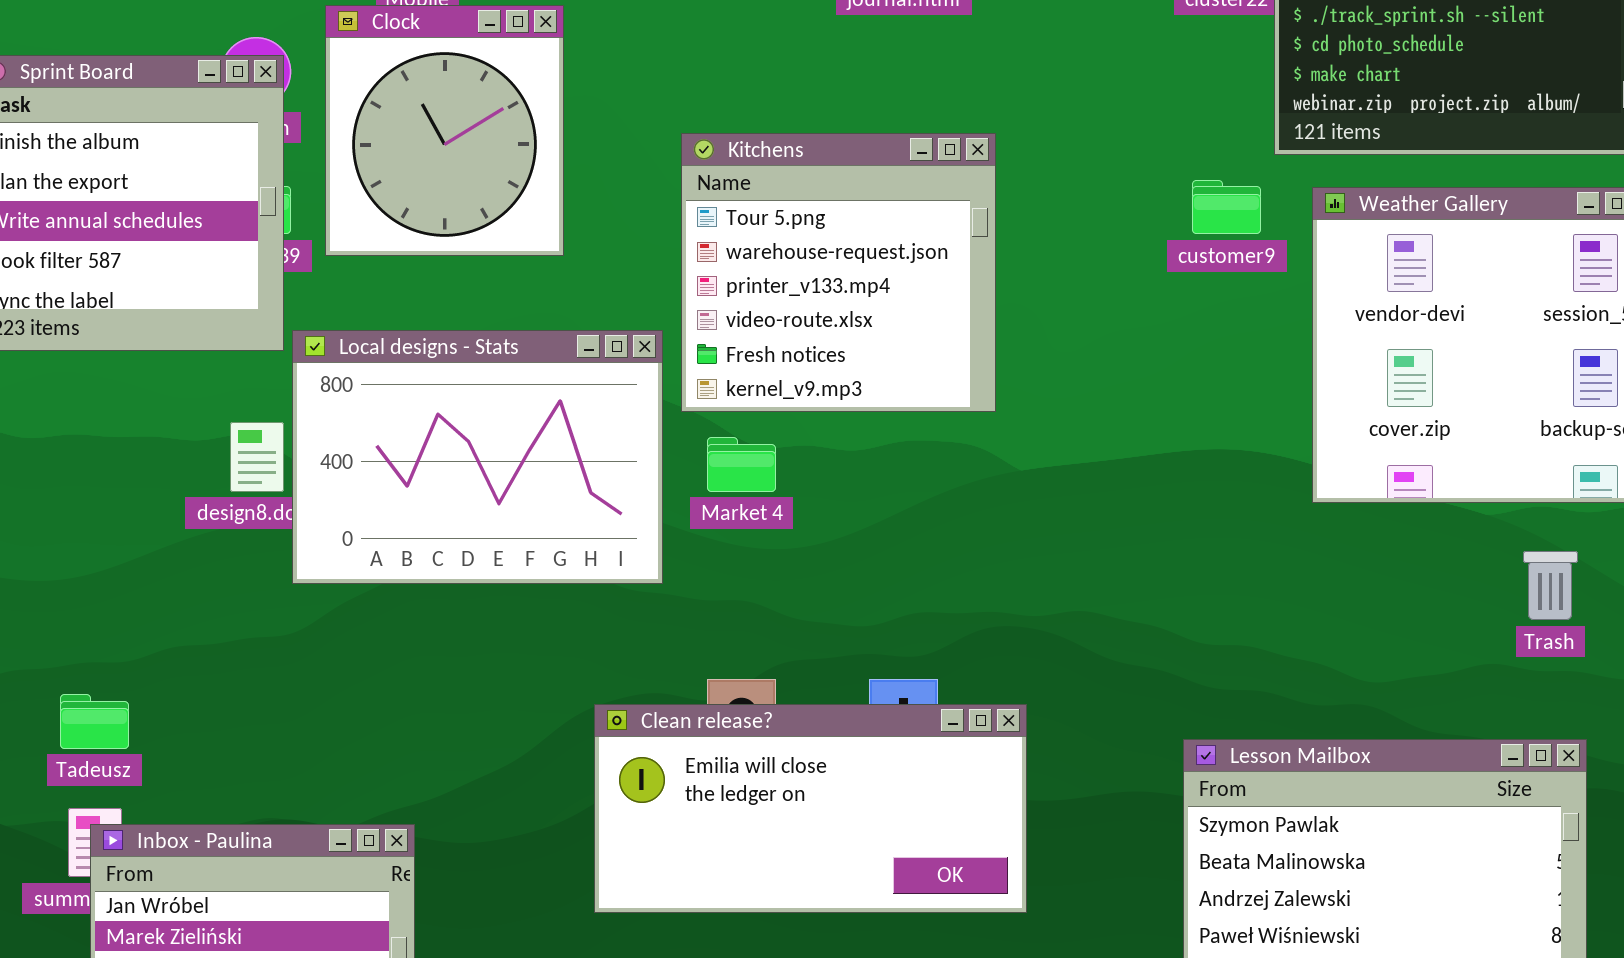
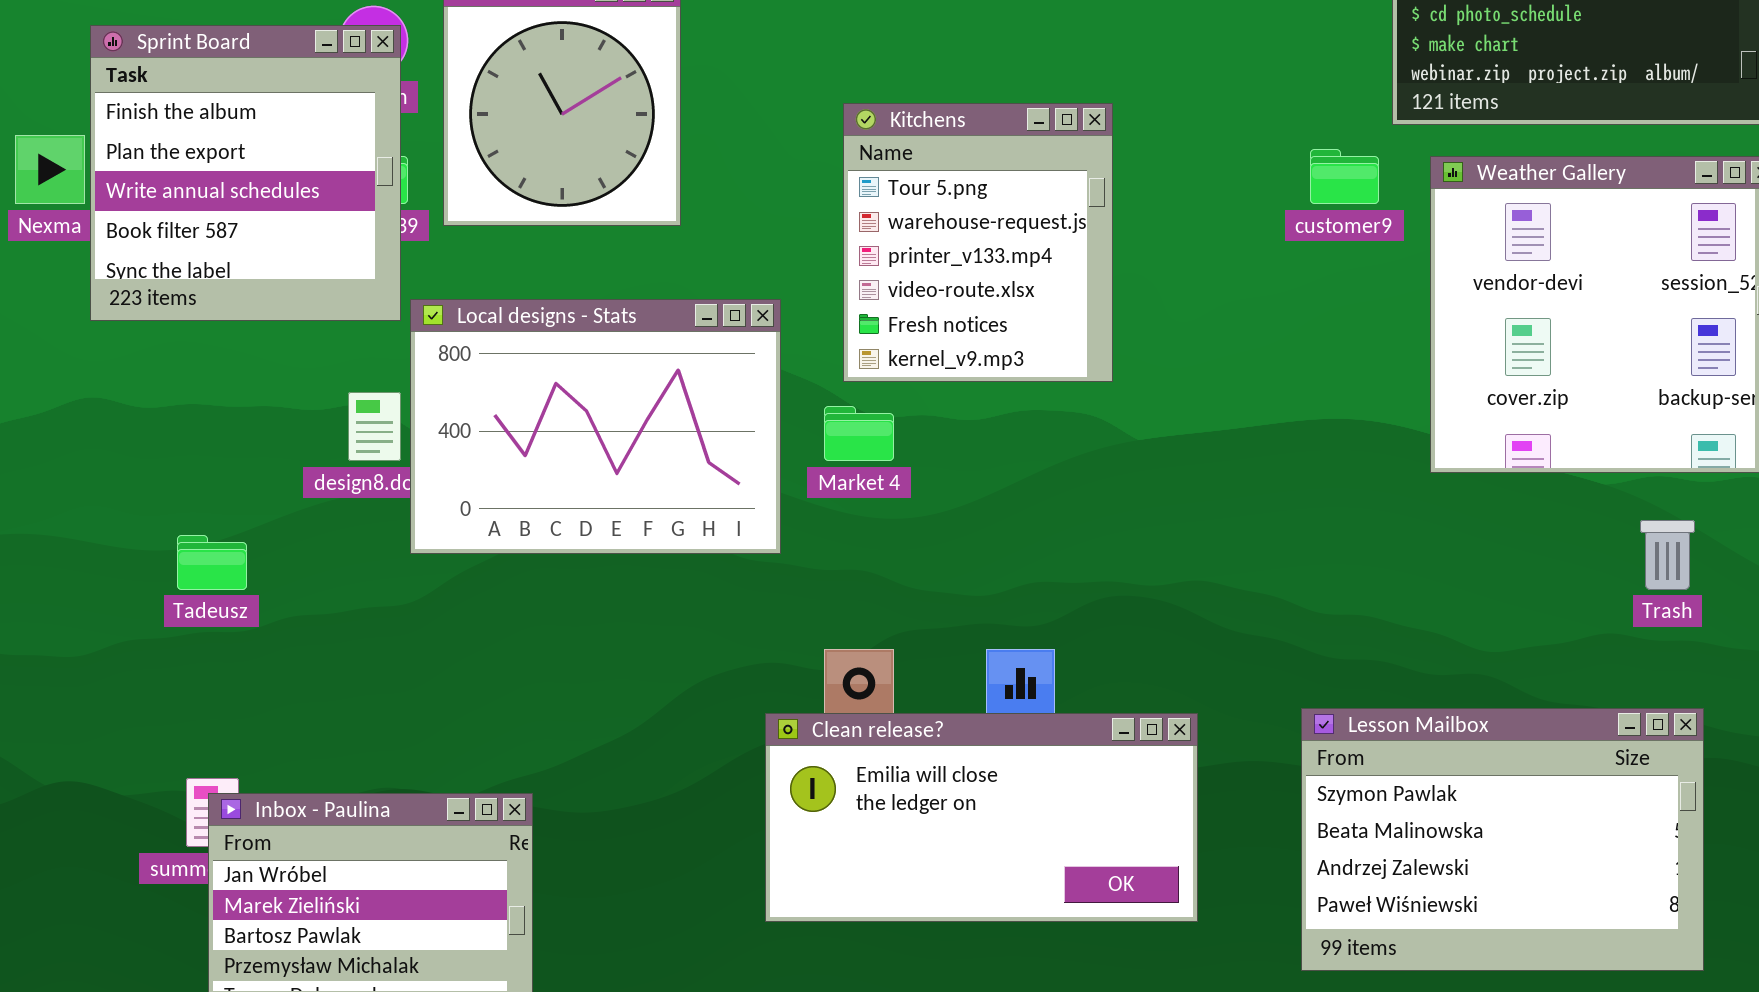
Kitchens: [681,133,996,412] -> [843,103,1113,382], resized
Tadeusz: [60,694,129,749] -> [177,535,247,590], moved
Clean release?: [594,704,1027,913] -> [765,713,1198,922], moved

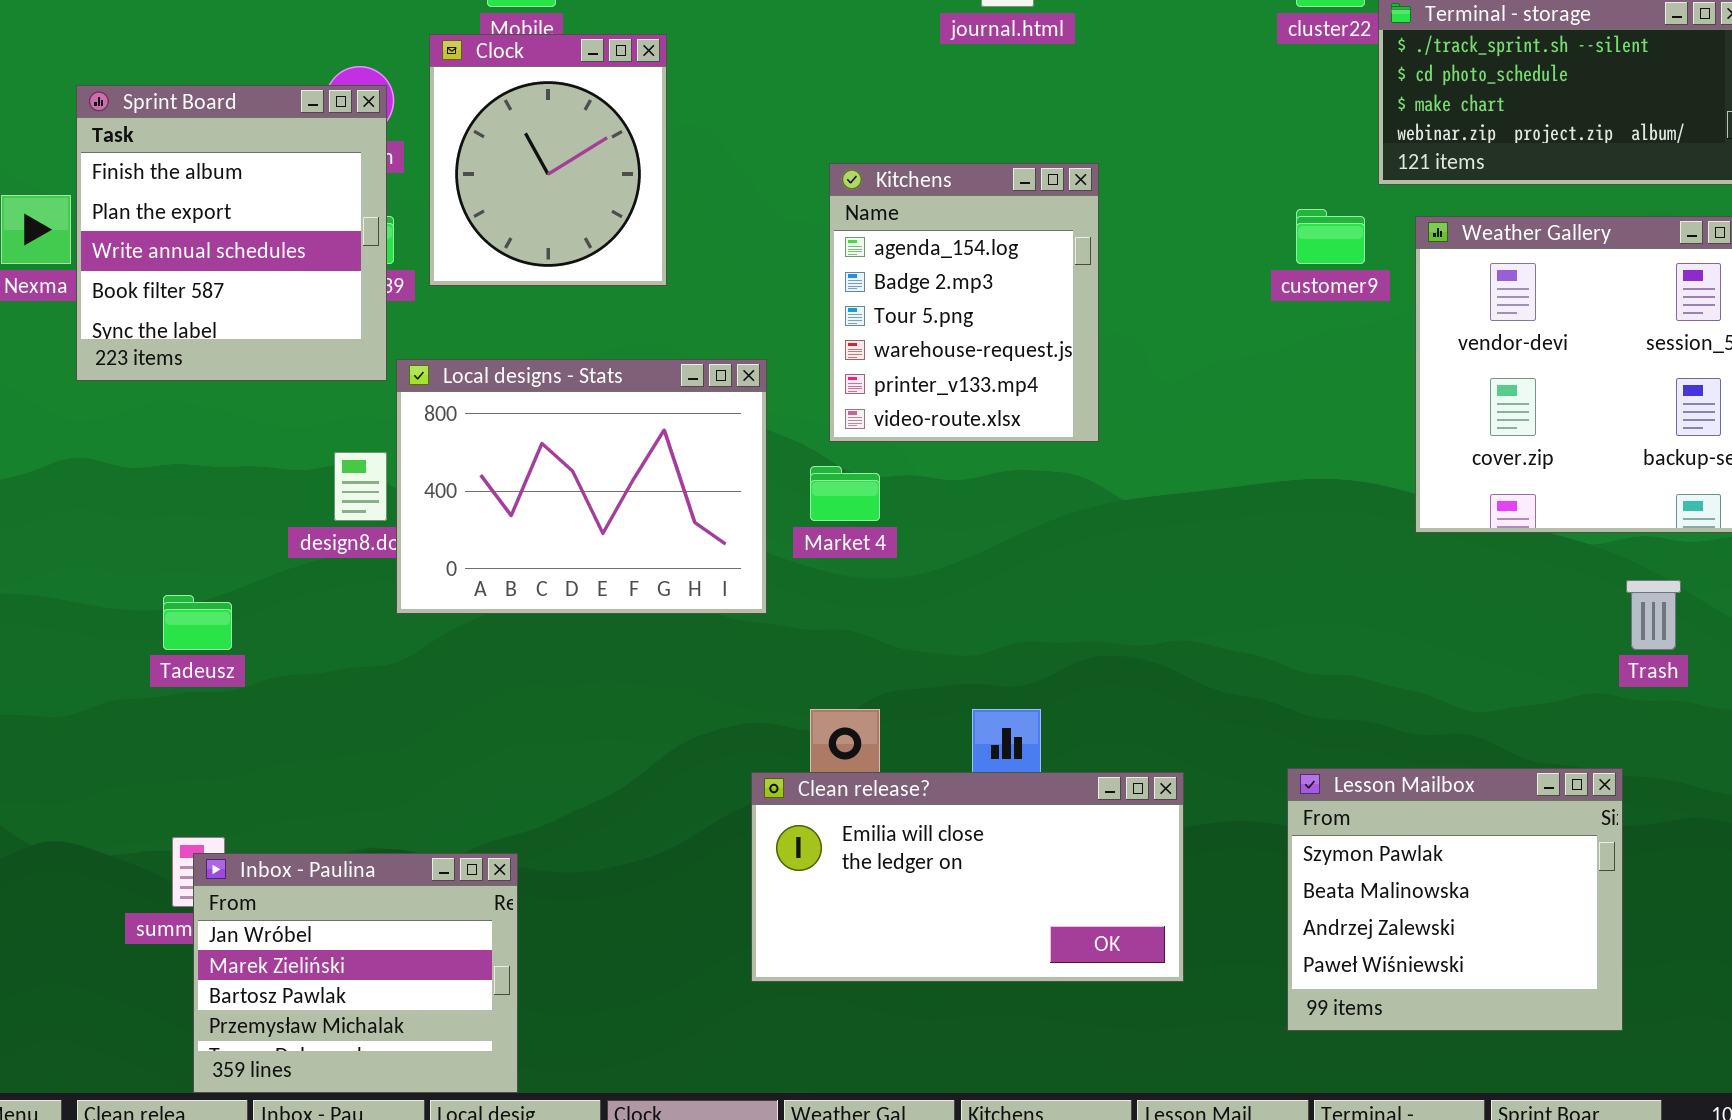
Kitchens: [843,103,1113,382] -> [829,163,1099,442], scrolled up 2 rows
Lesson Mailbox: [1301,708,1704,971] -> [1287,768,1623,1031], resized

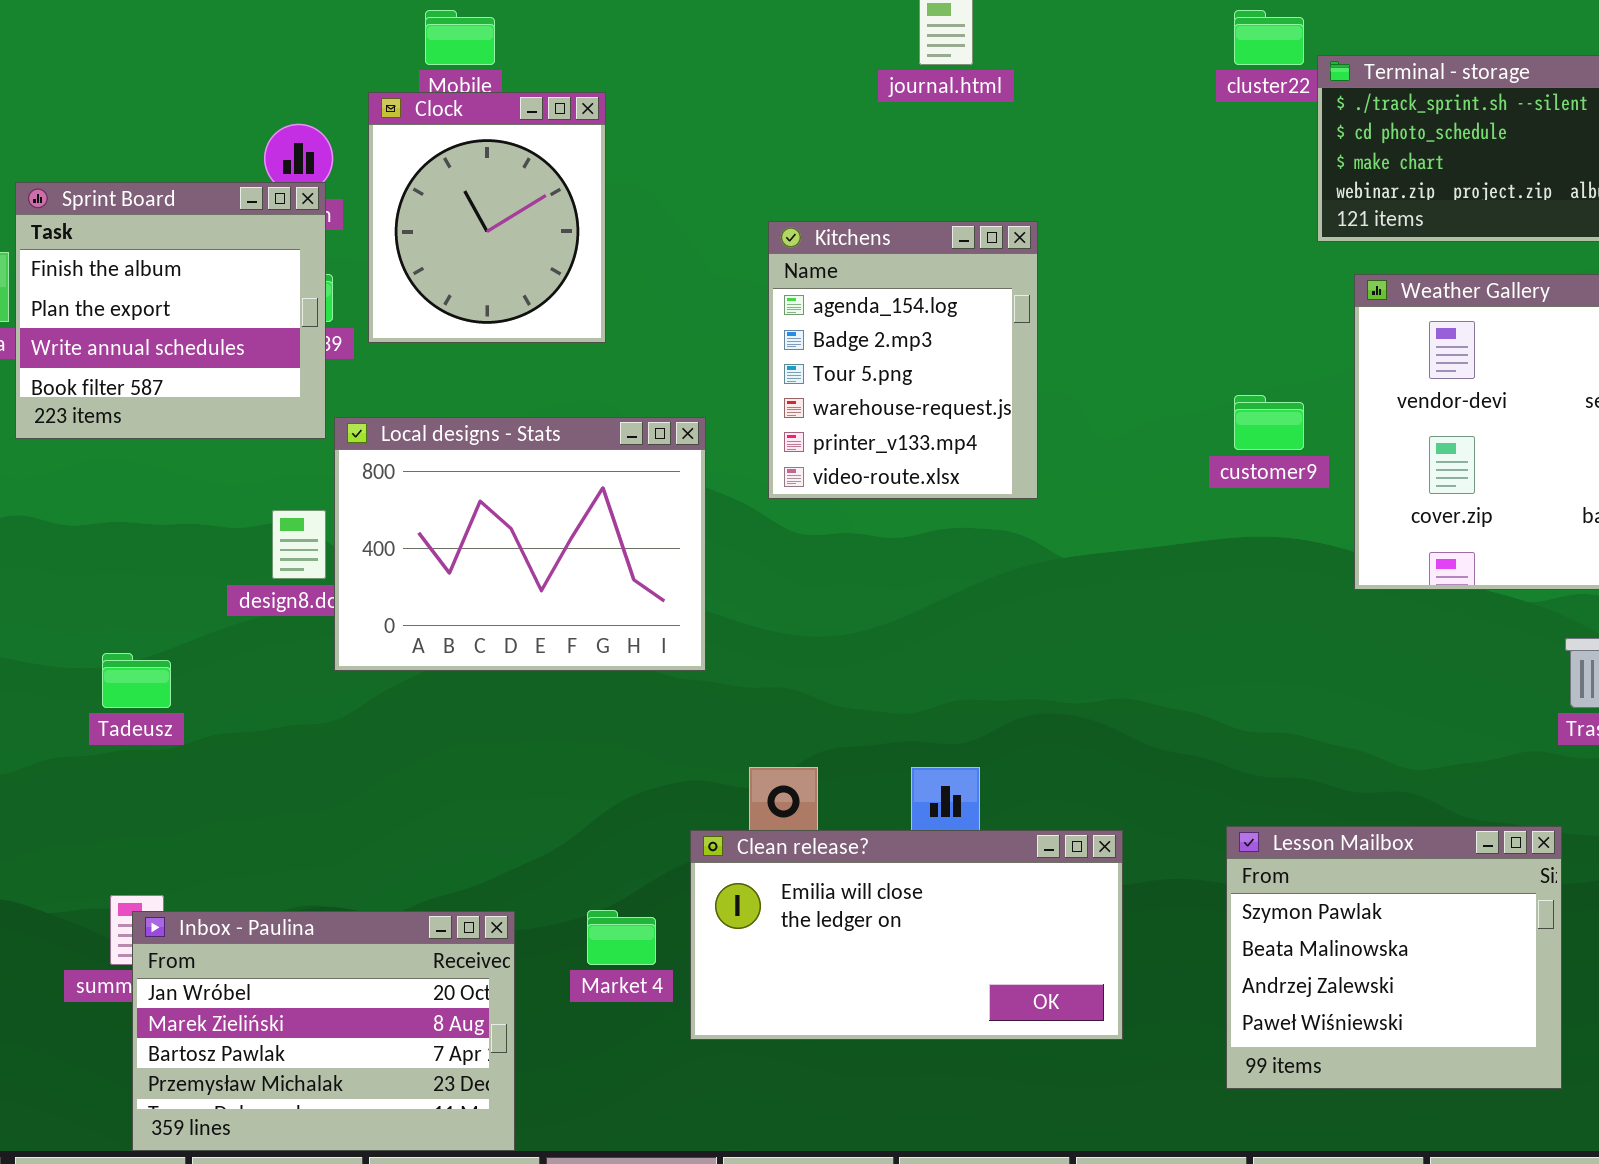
Sprint Board: [76,85,387,381] -> [15,182,326,439], resized
customer9: [1296,209,1365,264] -> [1234,395,1304,450], moved
Market 4: [810,466,880,521] -> [587,910,656,965], moved
Inbox - Paulina: [193,853,518,1093] -> [132,911,515,1151], resized

